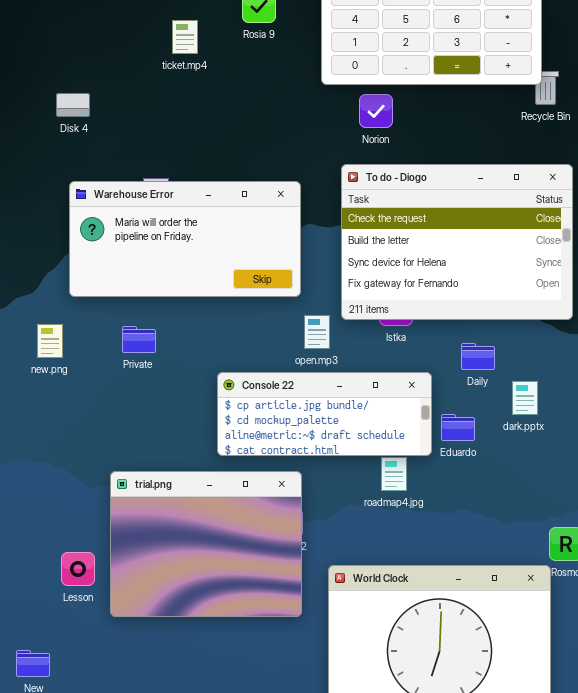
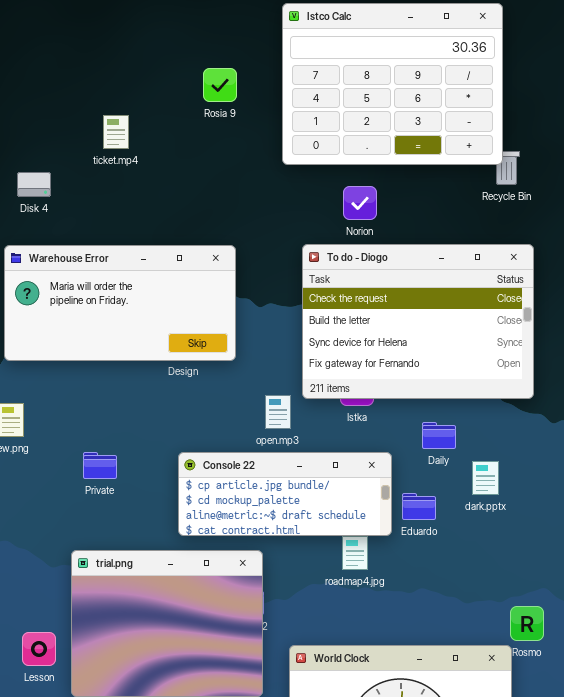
ticket.mp4: [172,20,198,54] -> [103,115,129,149], moved
Norion: [359,94,393,128] -> [343,186,377,220], moved
Warehouse Error: [69,181,301,297] -> [4,245,236,361], moved
Private: [122,326,156,353] -> [83,452,117,479], moved

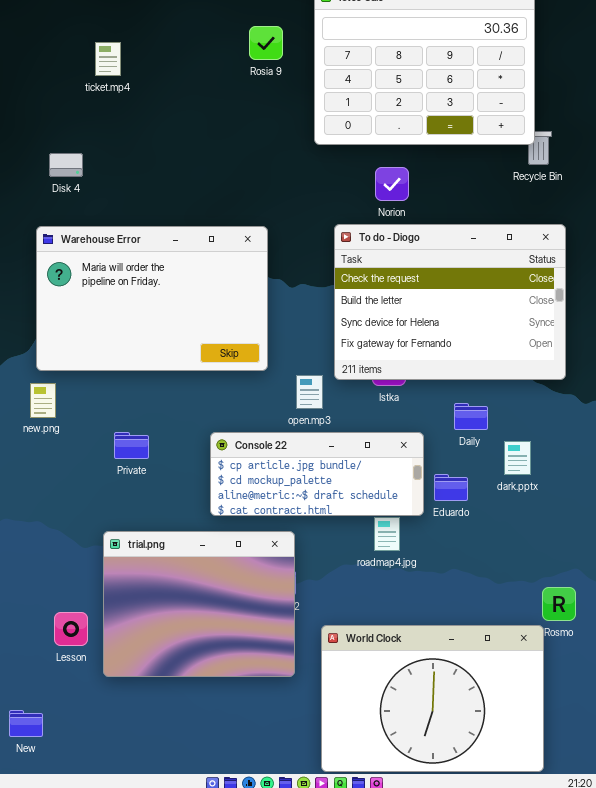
Rosia 9: [203,68,237,102] -> [249,26,283,60], moved
ticket.mp4: [103,115,129,149] -> [95,42,121,76], moved
Warehouse Error: [4,245,236,361] -> [36,226,268,371], resized

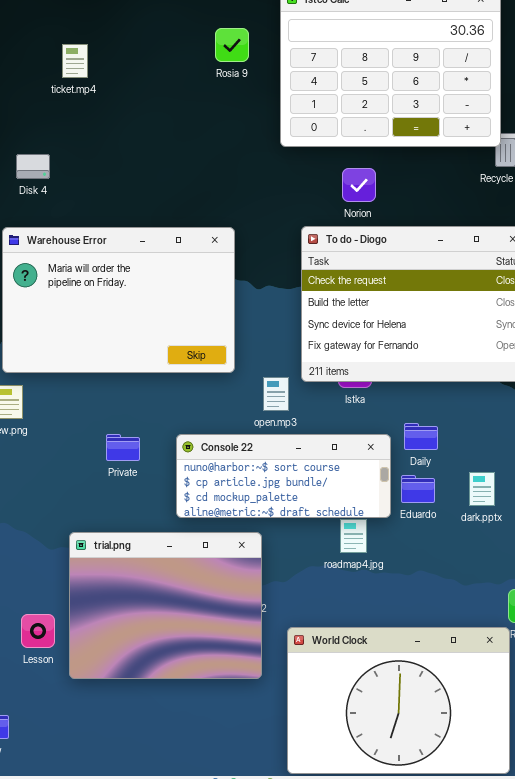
Daily: [454,403,488,430] -> [404,423,438,450], moved
Private: [114,432,149,459] -> [106,434,140,461], moved
Console 22: [210,432,424,516] -> [176,434,391,518], scrolled up 1 row
dark.pptx: [504,441,531,475] -> [469,472,495,506], moved

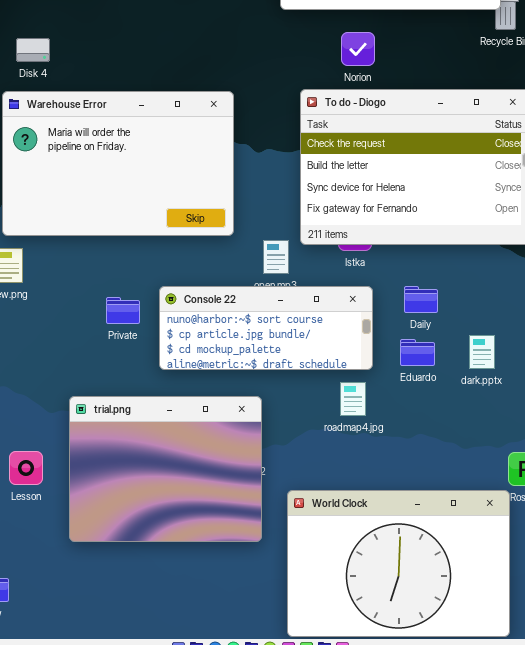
Disk 4: [16,154,50,179] -> [16,38,50,62], moved
Console 22: [176,434,391,518] -> [159,286,373,370], moved
Lesson: [21,614,55,648] -> [9,451,43,485], moved

